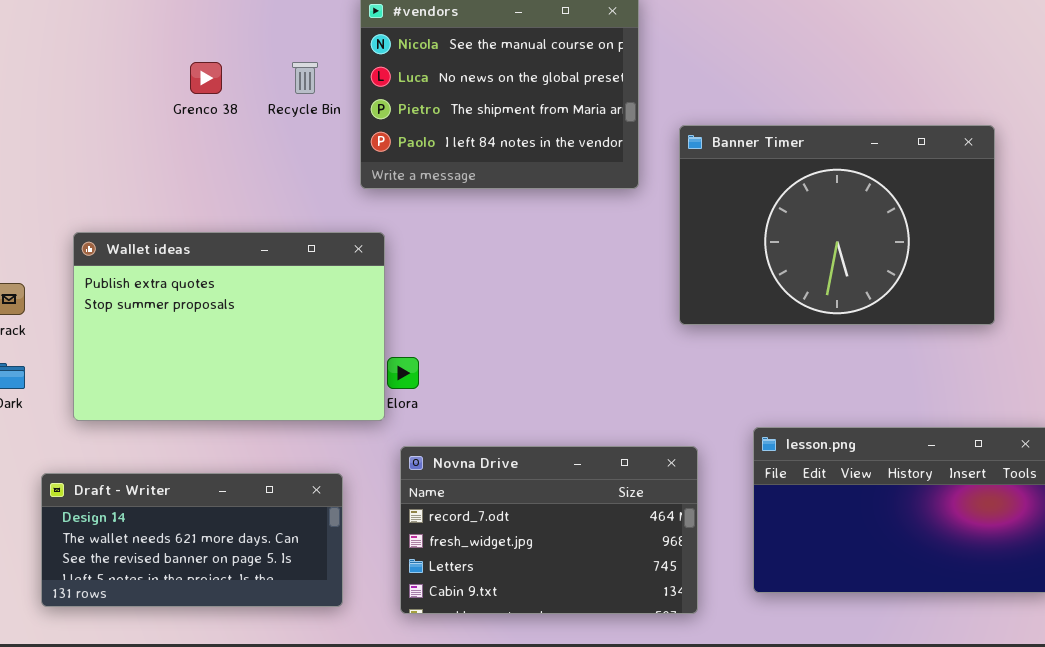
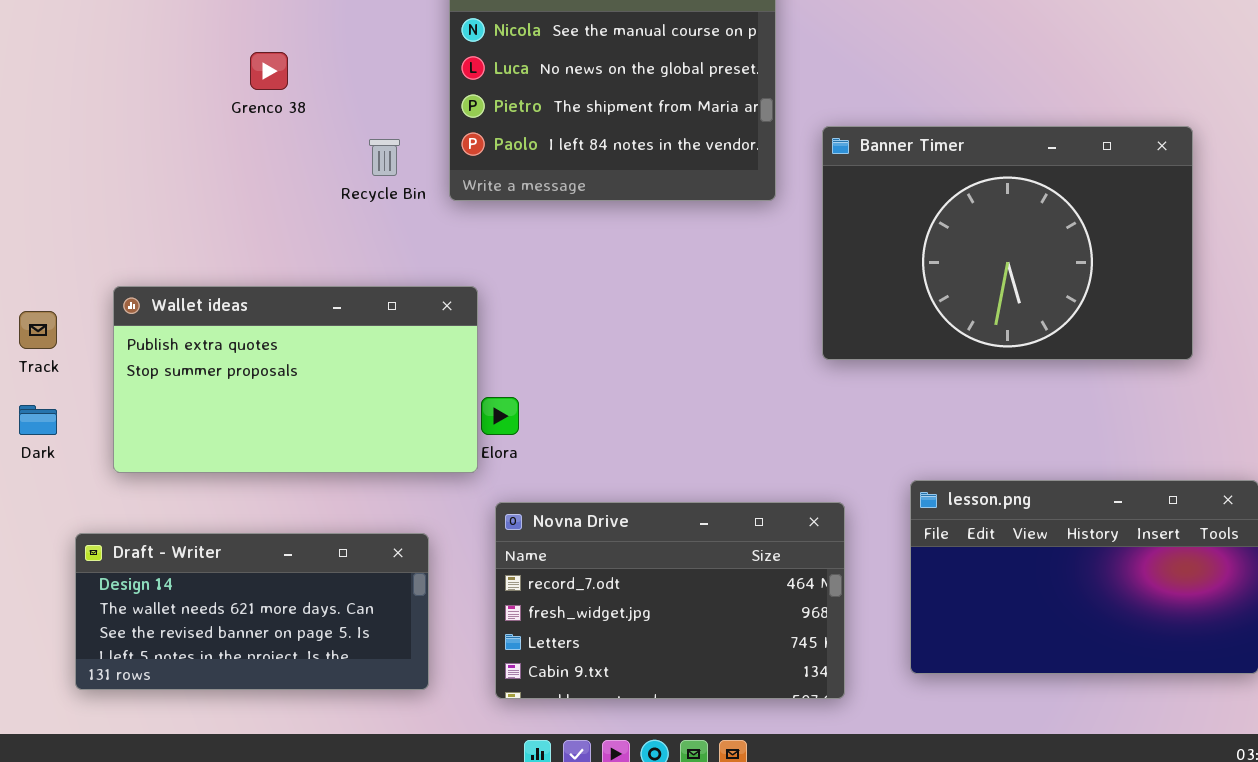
Recycle Bin: [292,62,318,94] -> [369,139,400,176], moved
Wallet ideas: [73,232,385,421] -> [113,286,478,473], resized

